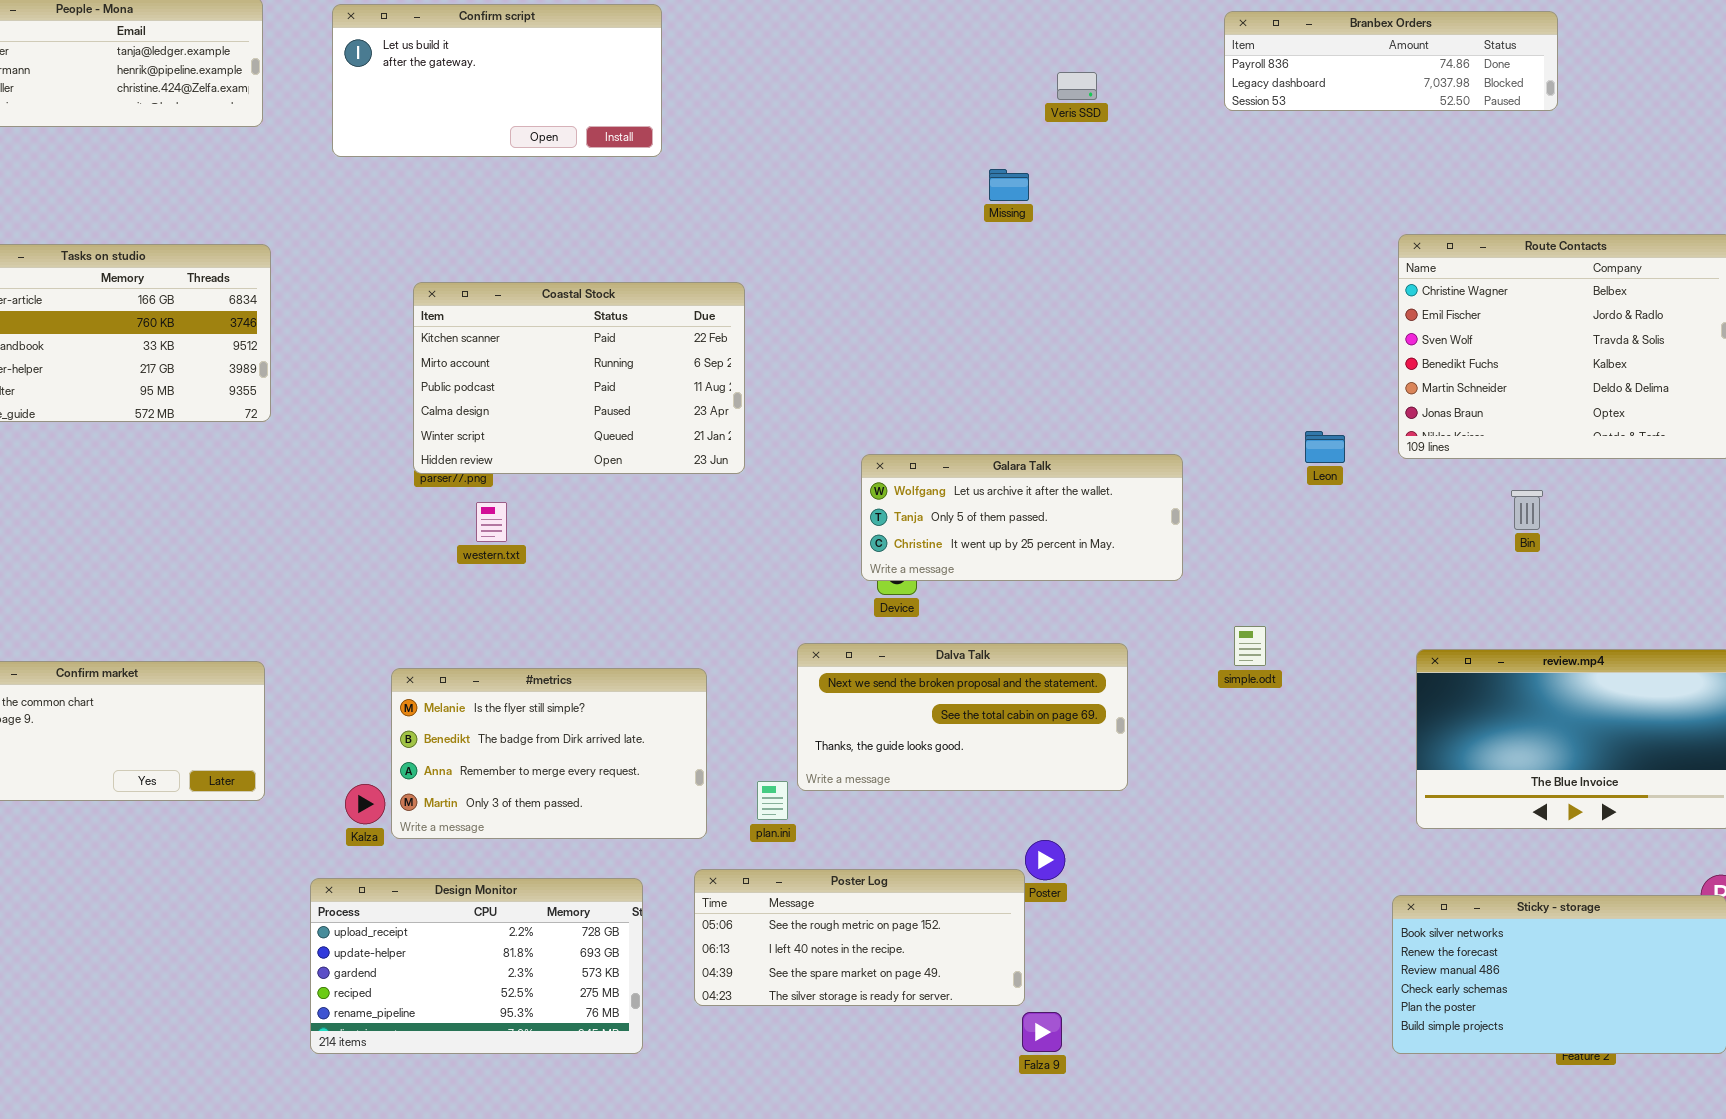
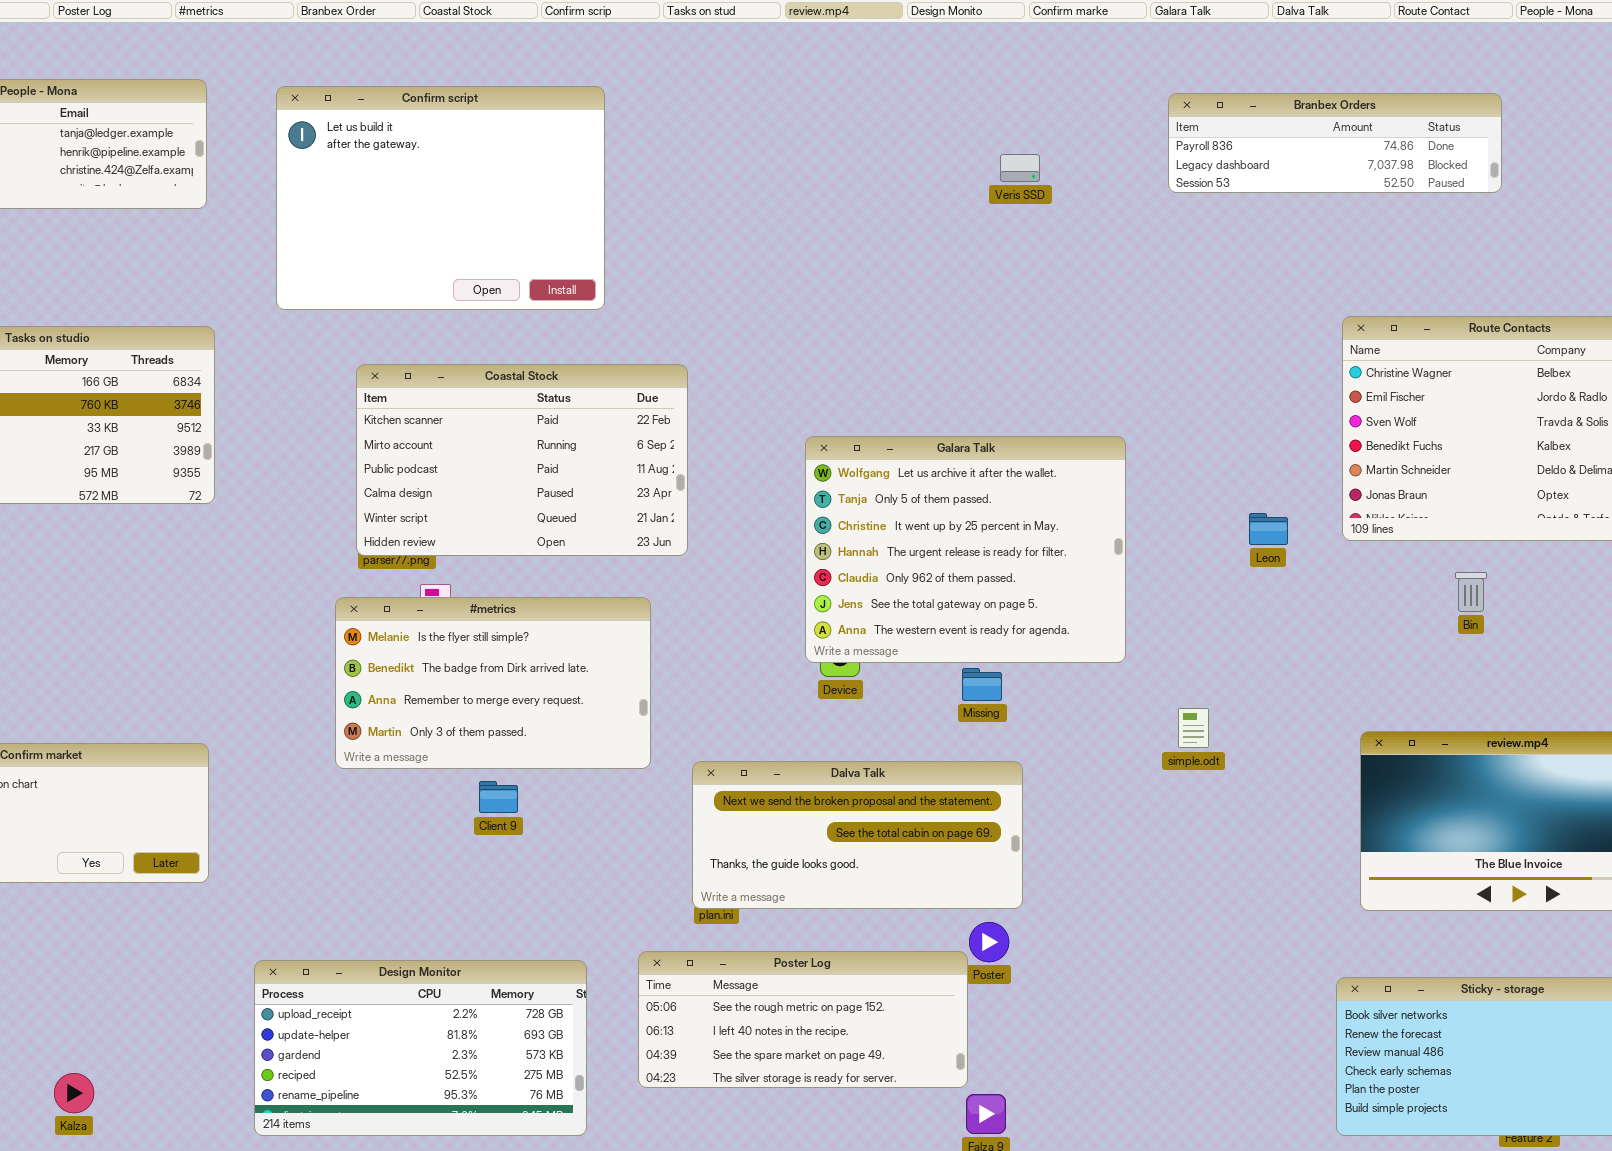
Confirm script: [332,4,662,157] -> [276,86,605,310], resized
Missing: [989,169,1029,201] -> [962,668,1002,701], moved
Galara Talk: [861,454,1183,581] -> [805,436,1126,663], resized
Dalva Talk: [797,643,1128,791] -> [692,761,1023,909], moved
#metrics: [391,668,707,839] -> [335,597,651,769], moved
Kalza: [345,784,385,824] -> [54,1073,94,1113], moved

